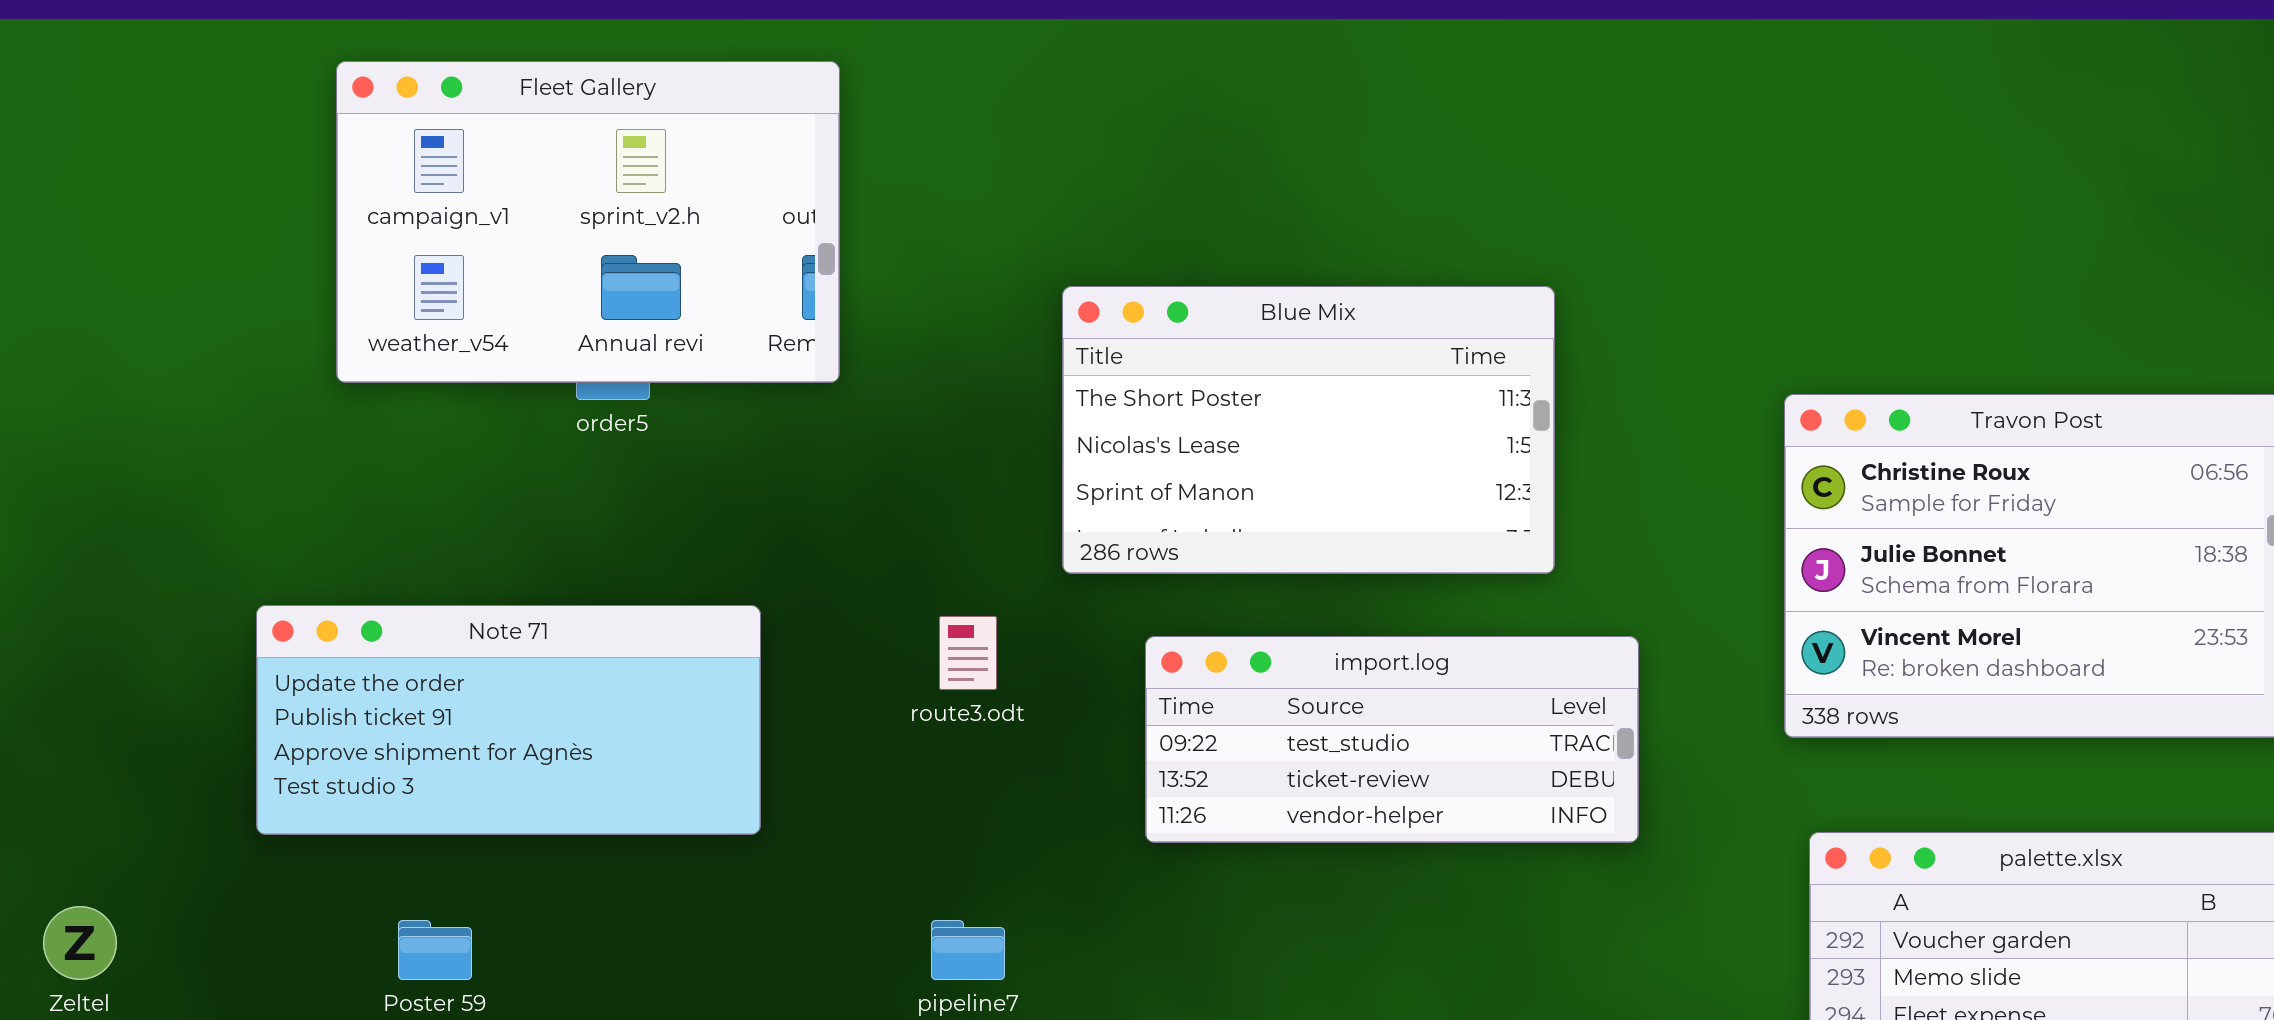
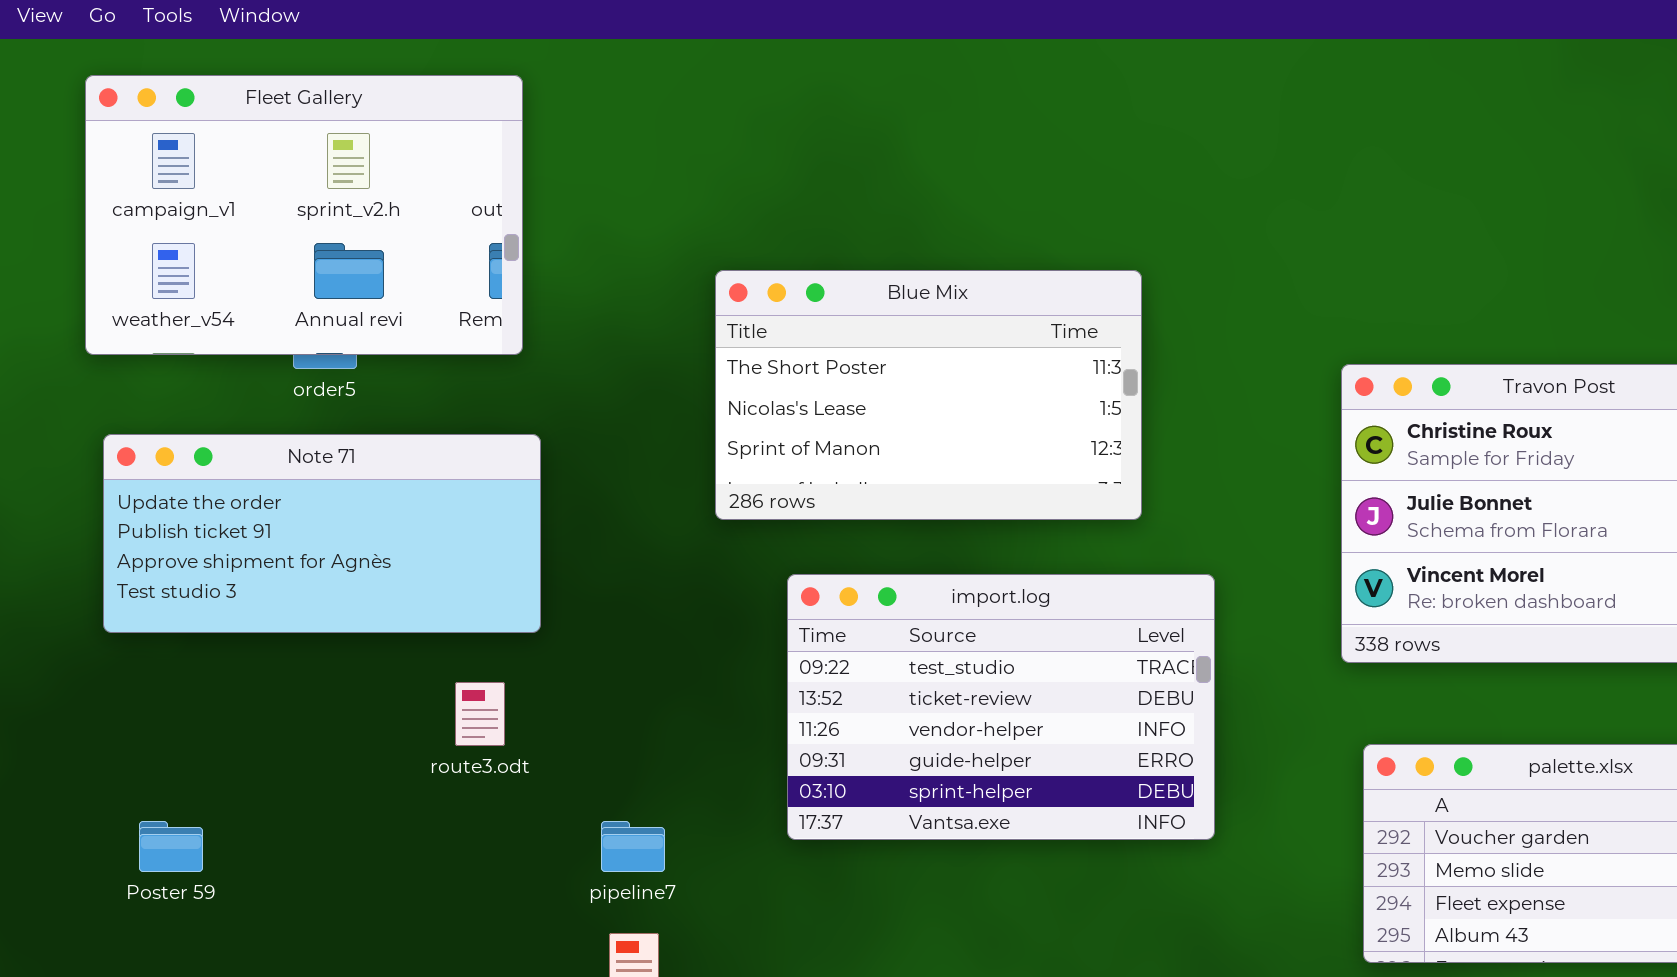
Note 71: [256,605,761,835] -> [103,434,541,633], moved
route3.odt: [939,616,997,690] -> [455,682,505,746], moved
import.log: [1145,636,1639,843] -> [787,574,1215,840], resized

